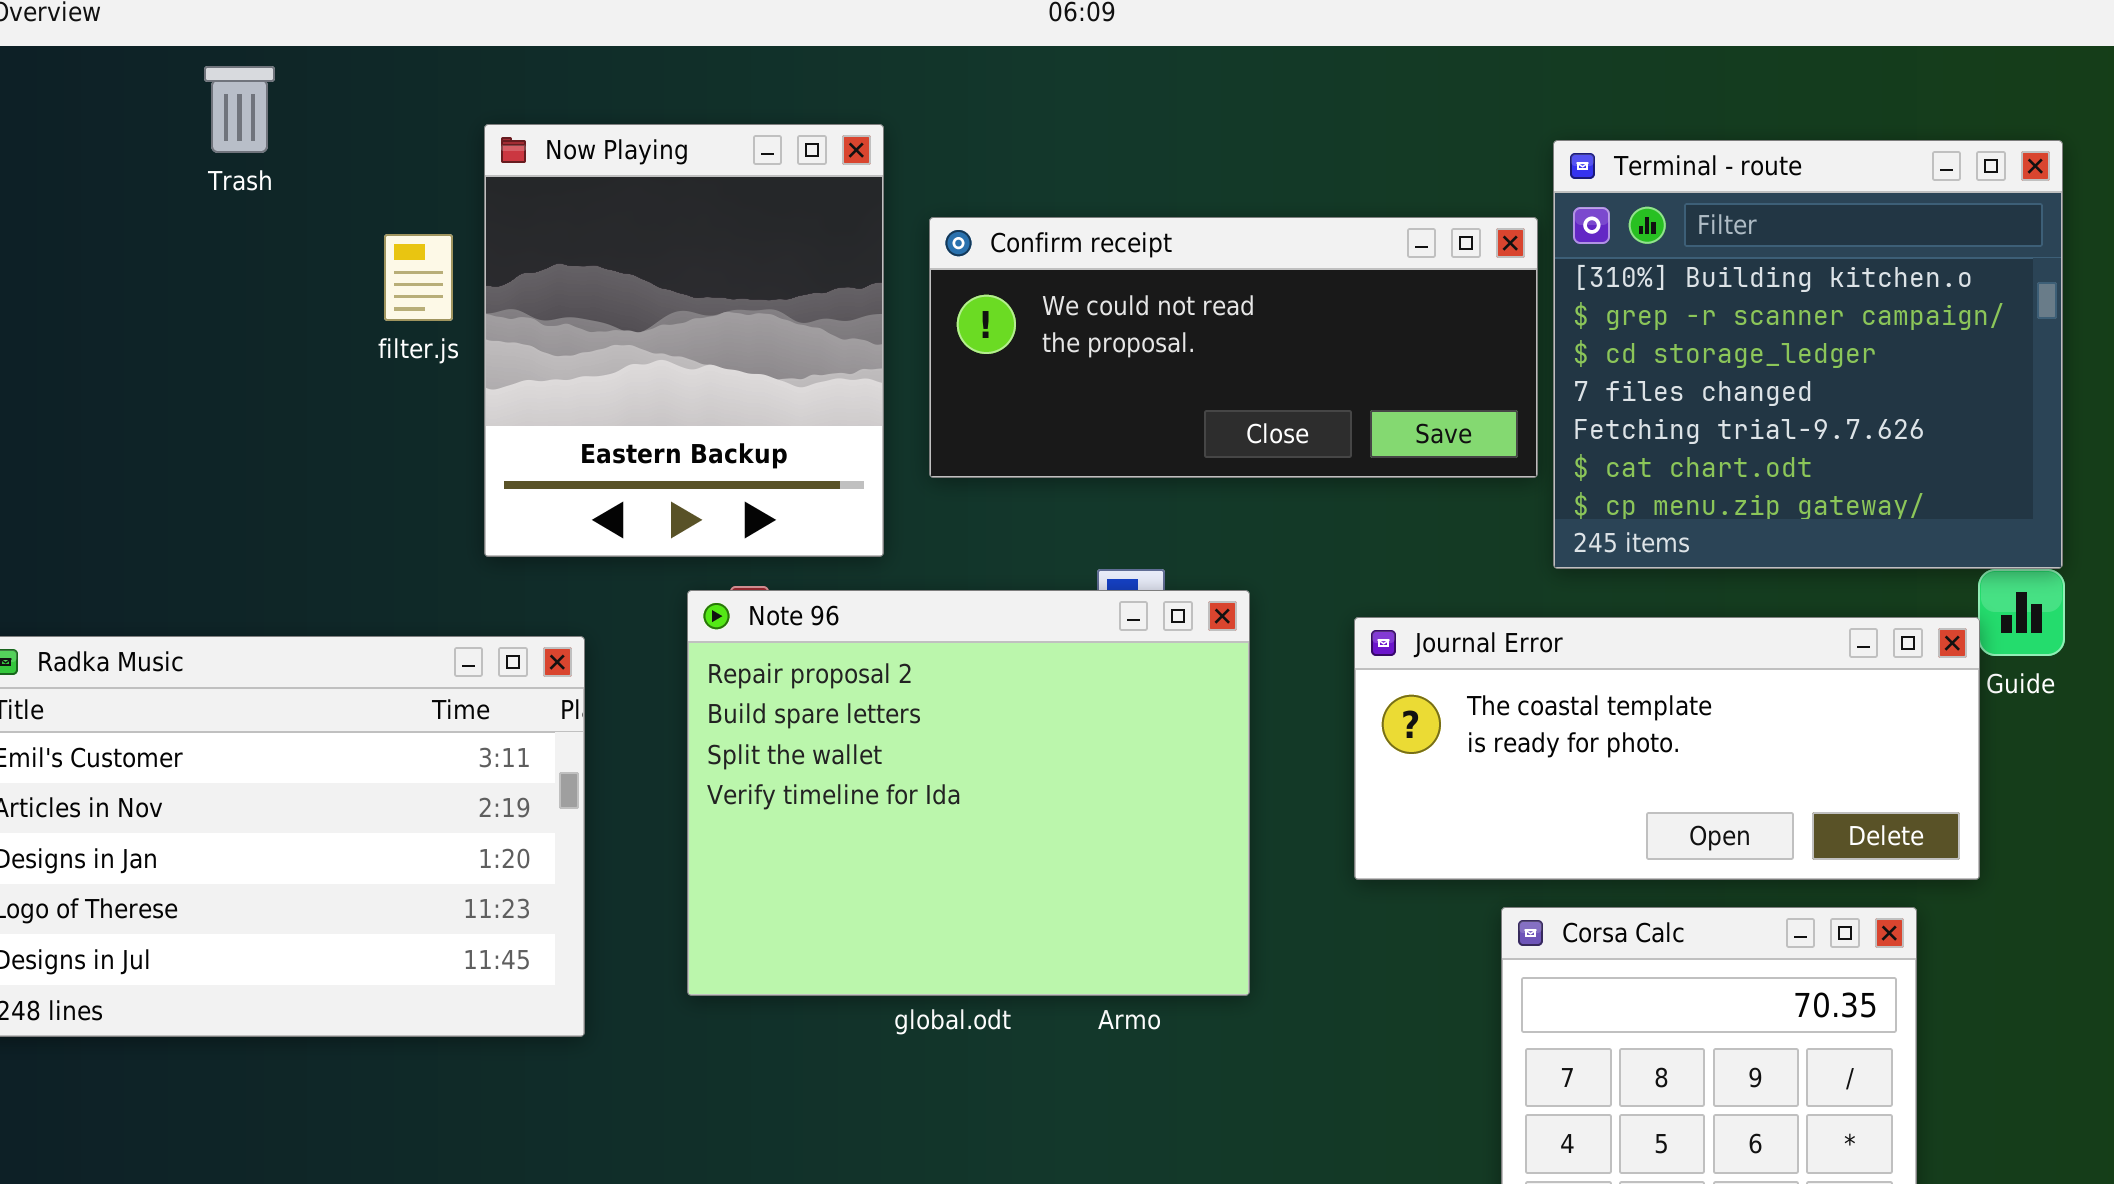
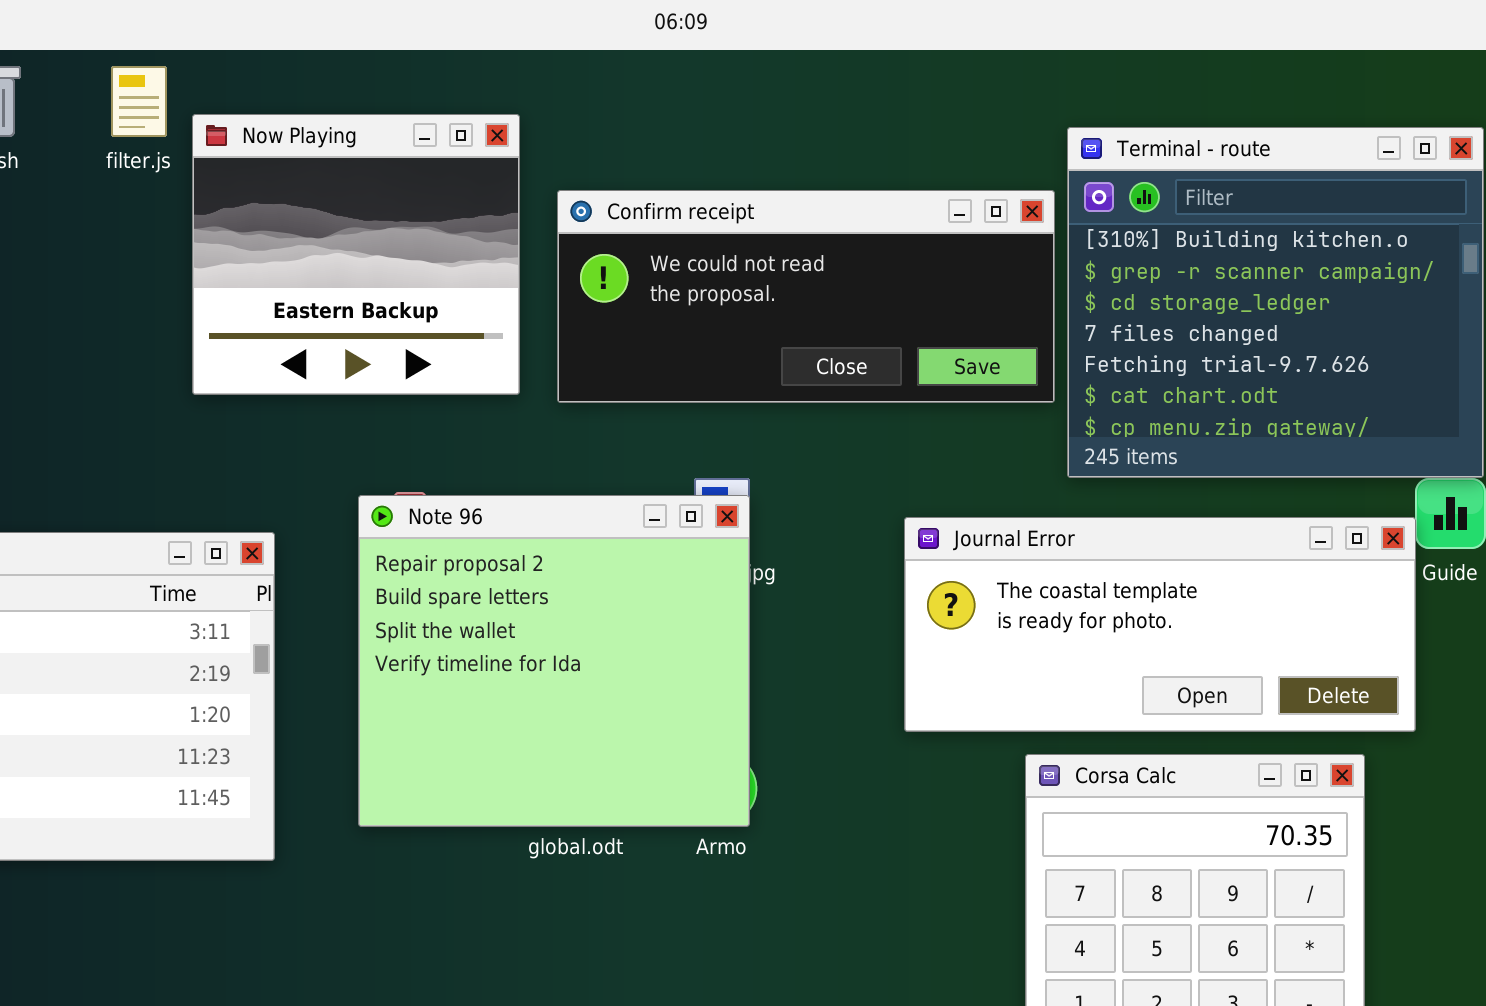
Now Playing: [484,124,884,557] -> [192,114,520,395], resized
filter.js: [384,234,453,321] -> [111,66,167,137], moved
Note 96: [687,590,1250,996] -> [358,495,750,827], resized

